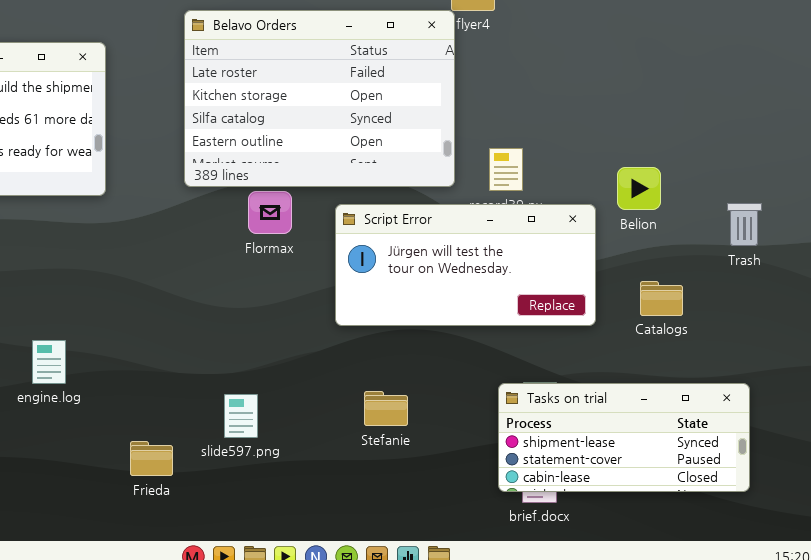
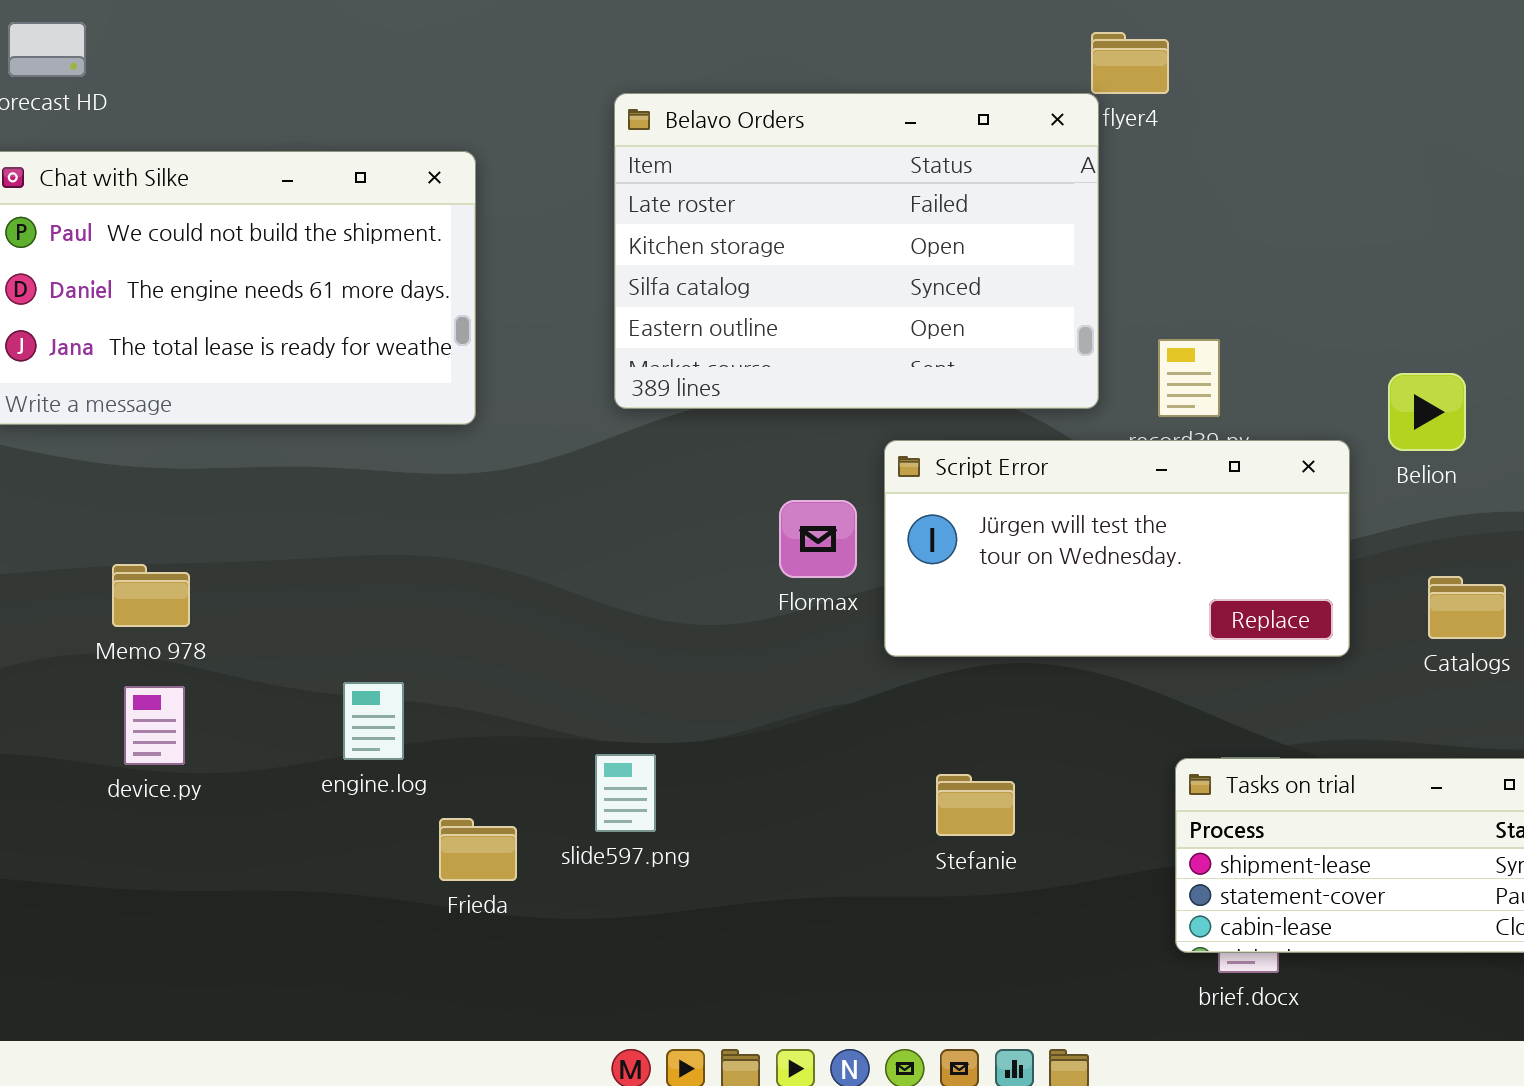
Flormax: [248,191,292,234] -> [779,500,857,578], moved
slide597.png: [224,394,258,438] -> [595,754,656,832], moved
Frieda: [130,441,173,476] -> [439,818,517,881], moved

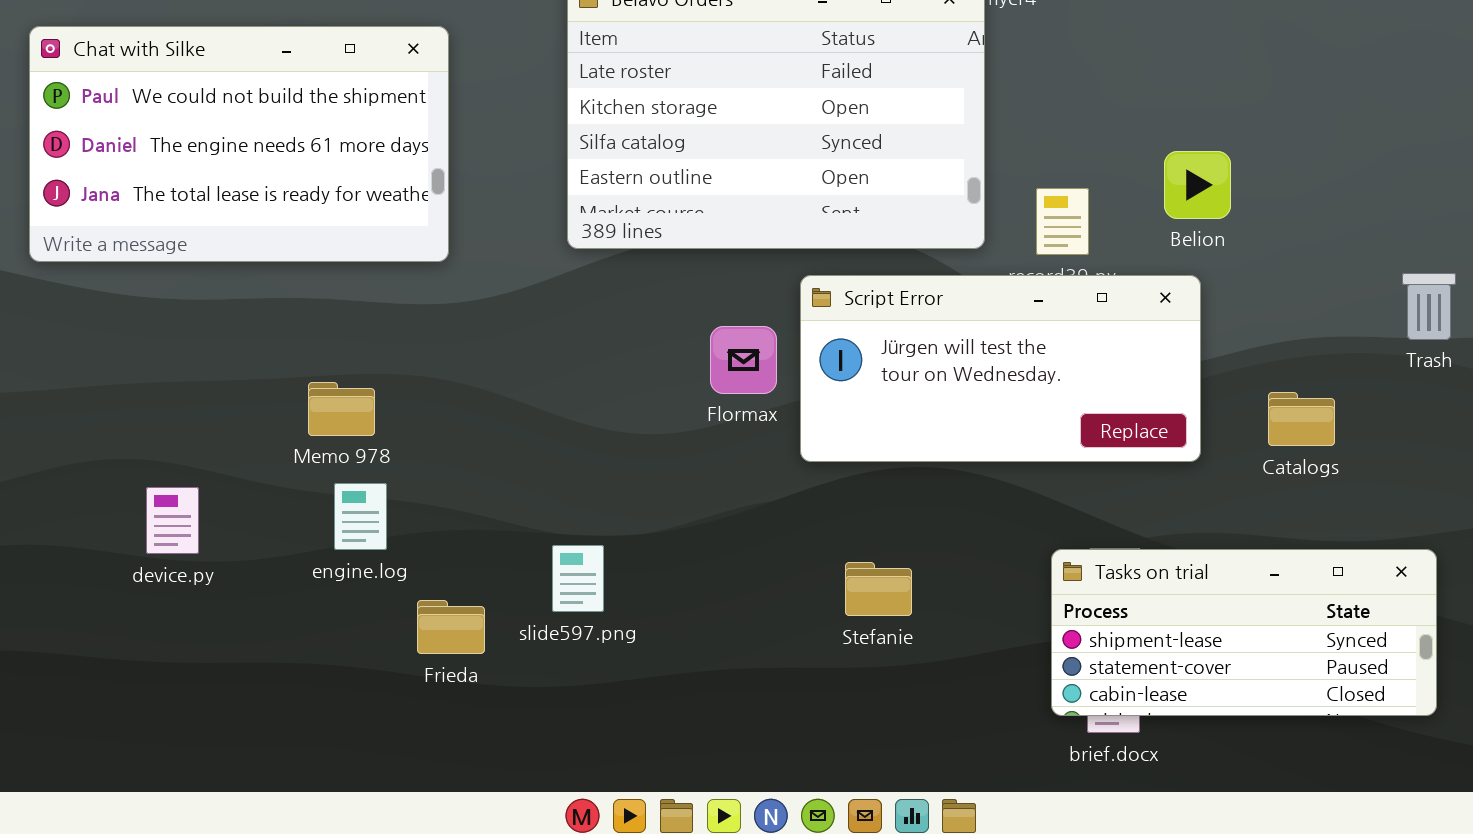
Belion: [1388,373,1466,451] -> [1164,151,1231,219], moved
Memo 978: [112,564,190,627] -> [308,382,375,436], moved

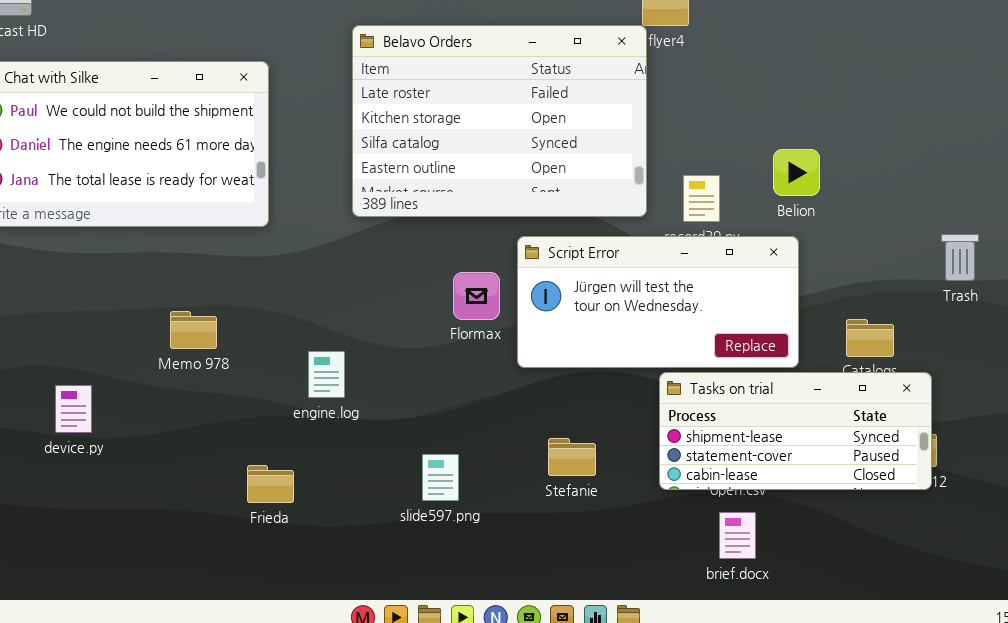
engine.log: [334,483,387,550] -> [308,351,345,398], moved
slide597.png: [552,545,604,612] -> [422,454,459,501], moved
Tasks on trial: [1051,549,1437,716] -> [659,372,932,490], moved

